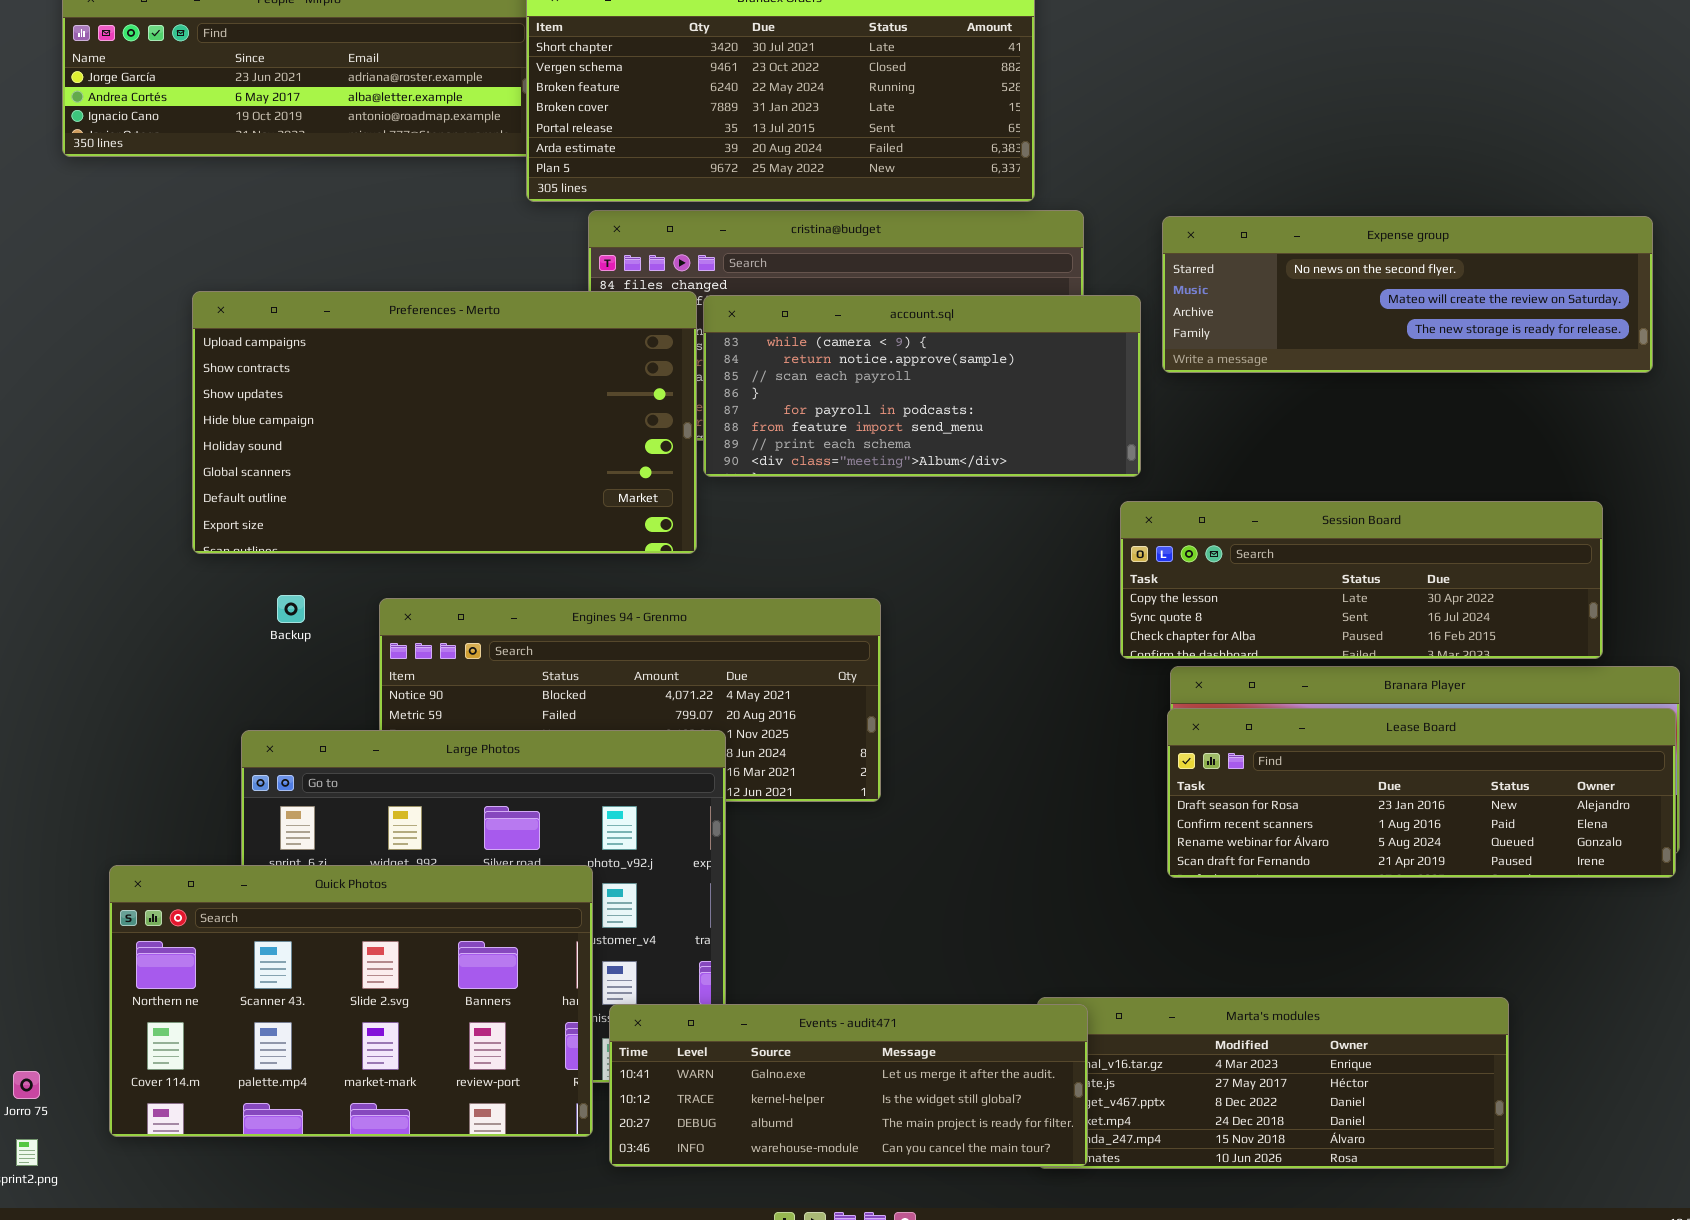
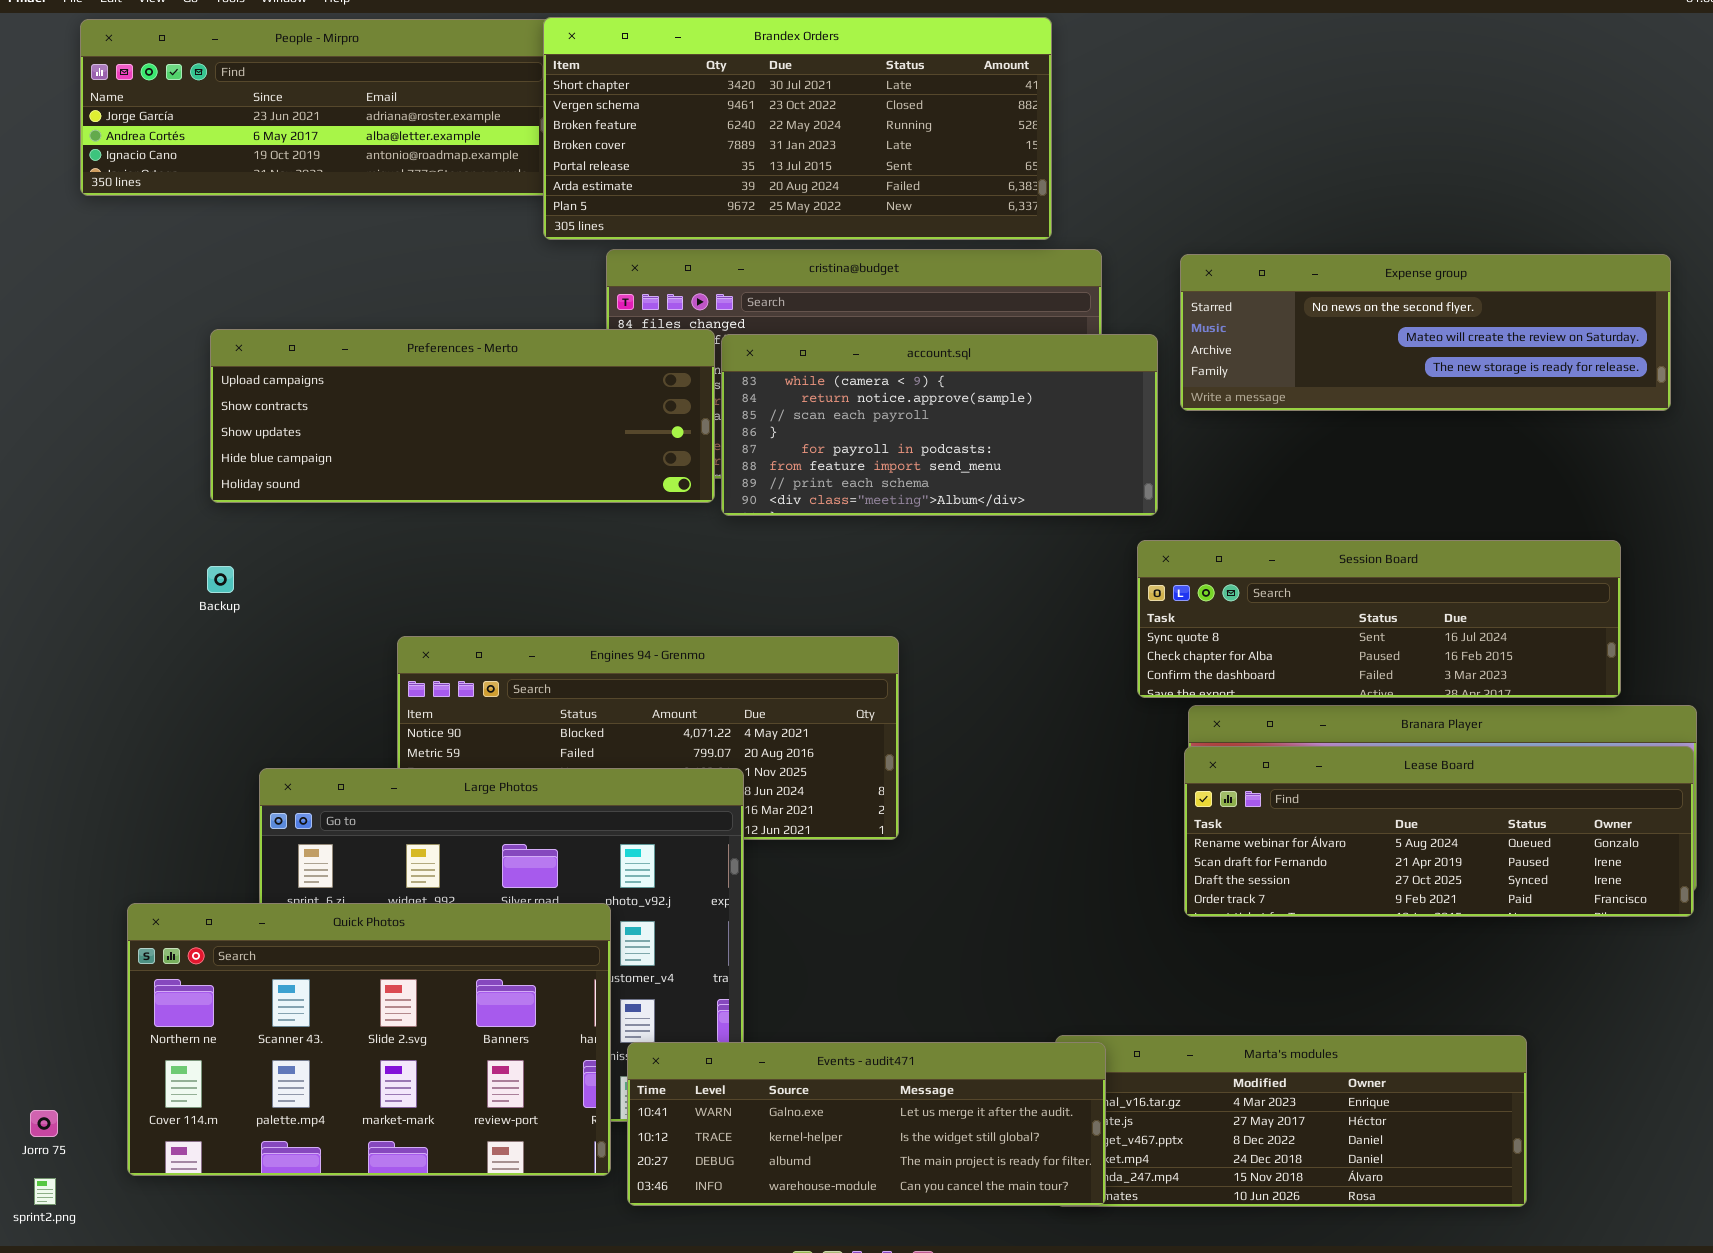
Preferences - Merto: [192,291,697,554] -> [210,329,715,503], resized
Session Board: [1120,501,1603,659] -> [1137,540,1621,698], scrolled down 1 row
Backup: [277,595,305,623] -> [207,566,234,593], moved
Lease Board: [1167,708,1676,878] -> [1184,746,1694,917], scrolled down 2 rows

